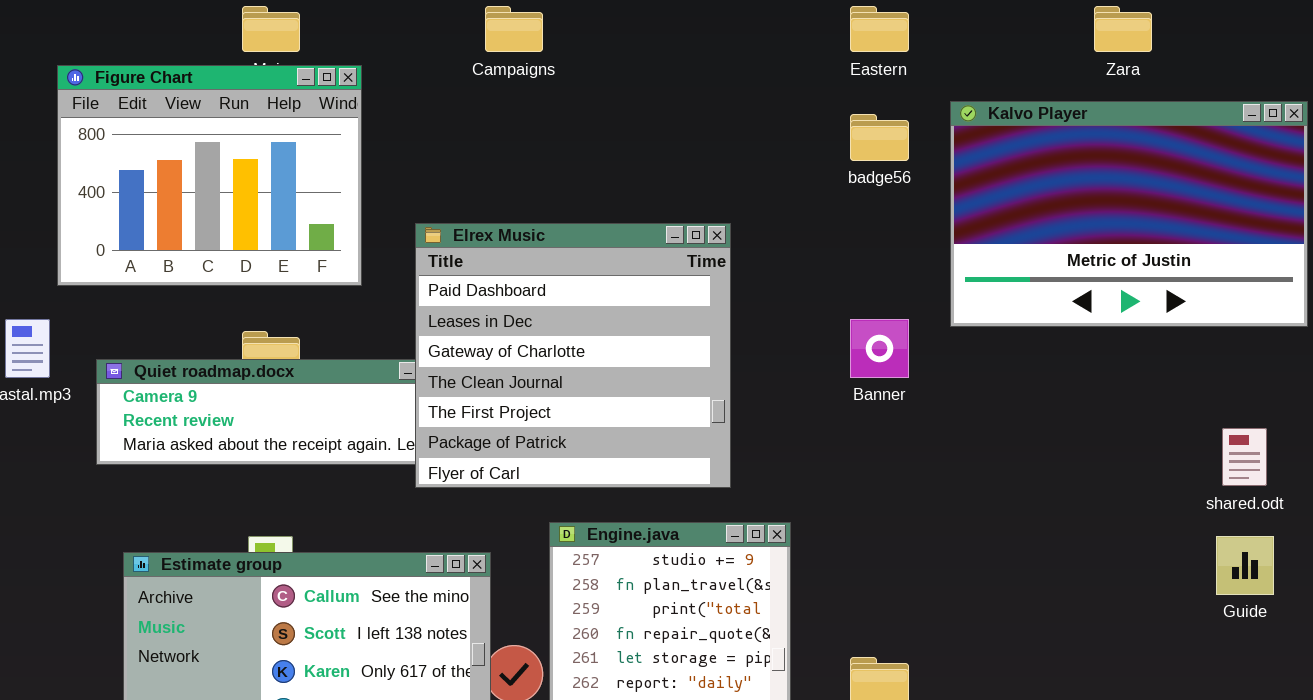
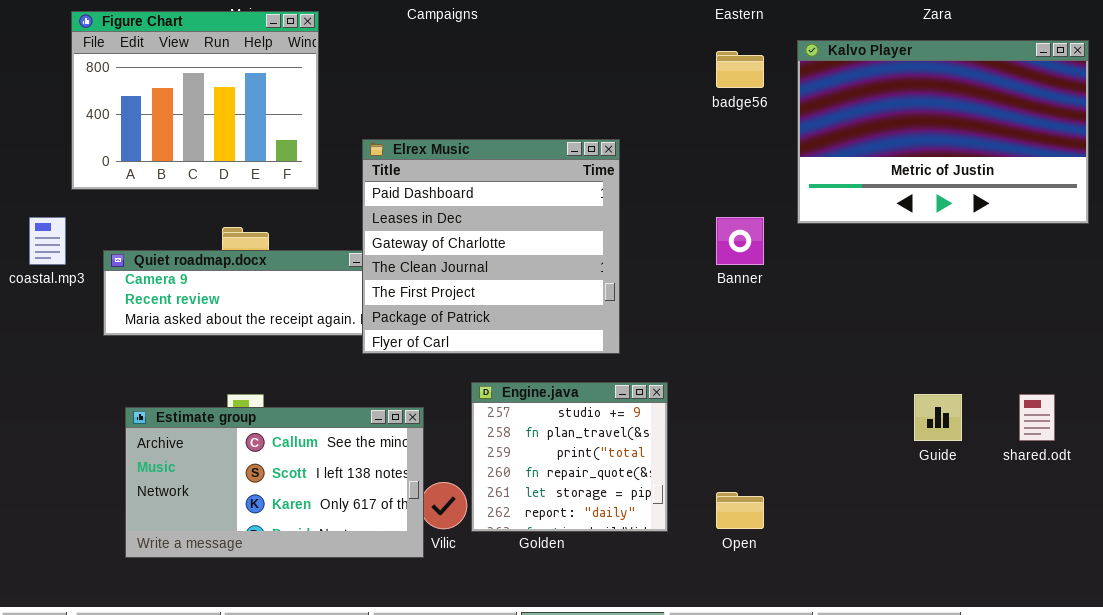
shared.odt: [1222,428,1267,486] -> [1019,394,1055,441], moved
Guide: [1216,536,1274,595] -> [914,394,962,441], moved

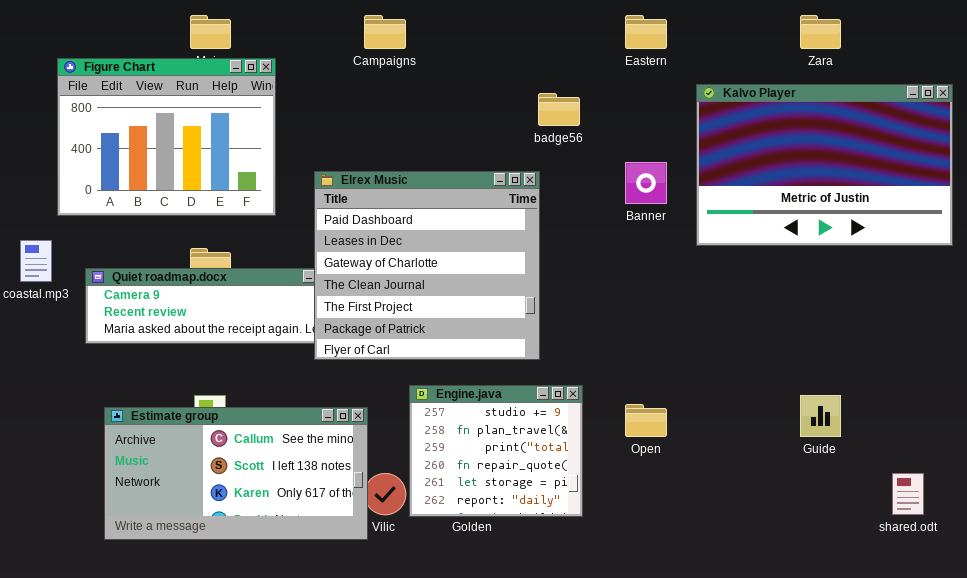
badge56: [716,51,764,88] -> [538,93,580,126], moved
Banner: [716,217,764,265] -> [625,162,667,204], moved
shared.odt: [1019,394,1055,441] -> [892,473,924,515], moved
Open: [716,492,764,529] -> [625,404,667,437], moved

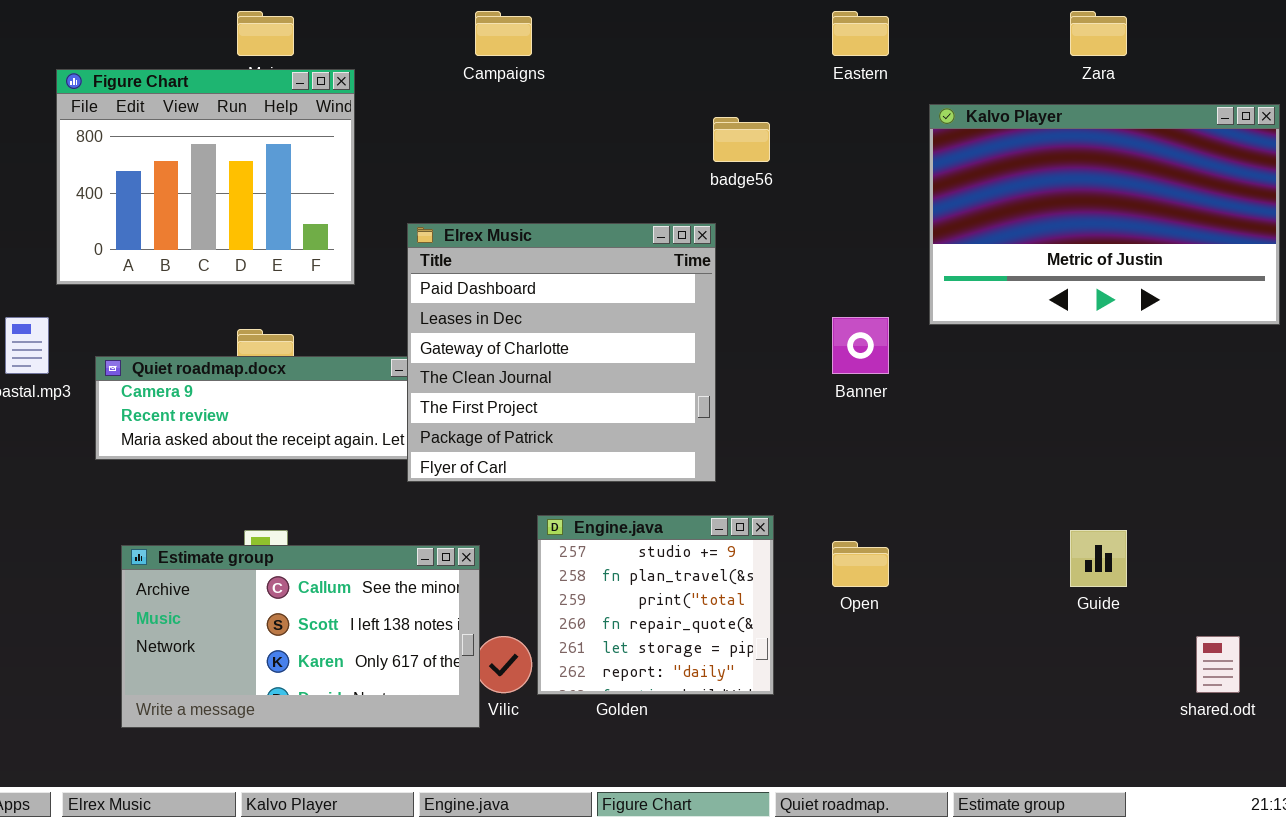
Banner: [625,162,667,204] -> [832,317,889,374], moved

